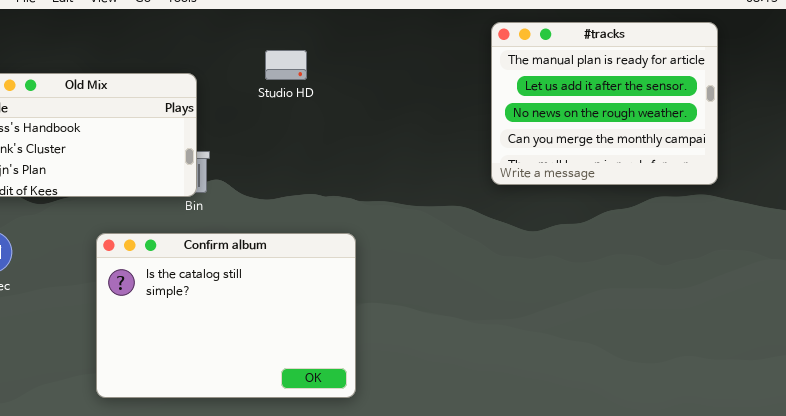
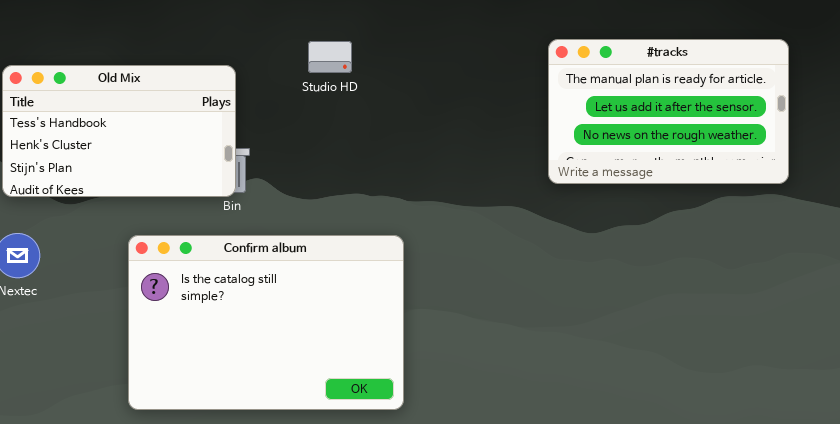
#tracks: [491,22,718,185] -> [548,39,789,184], resized

